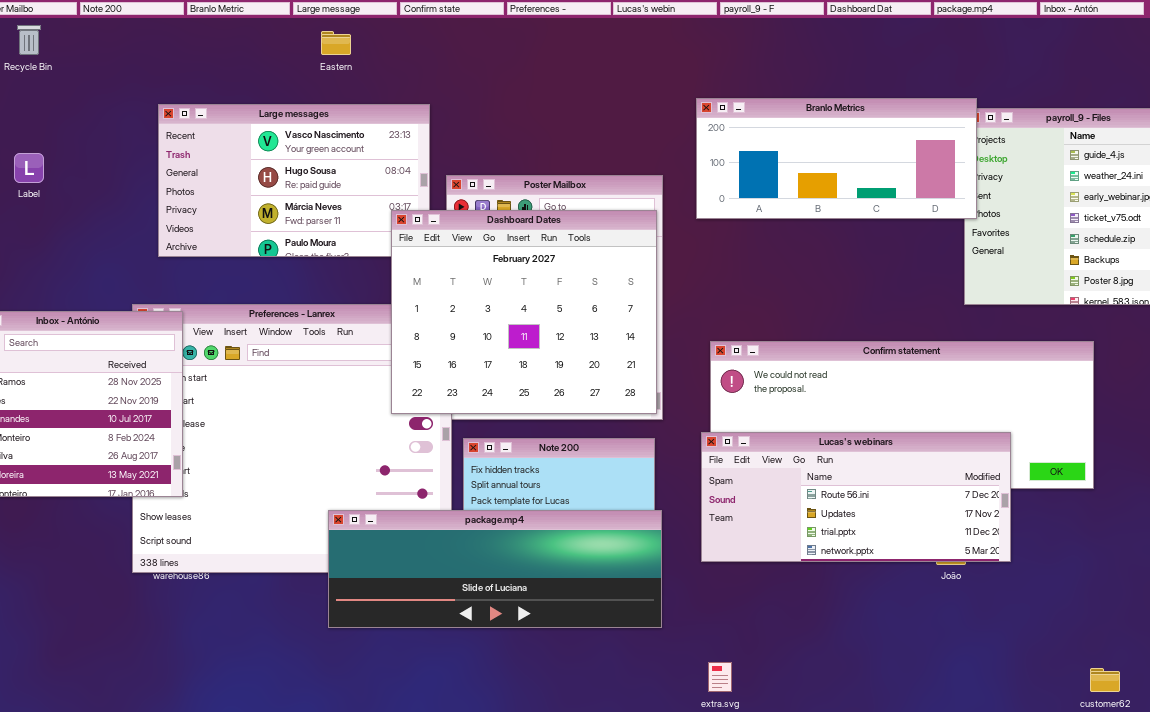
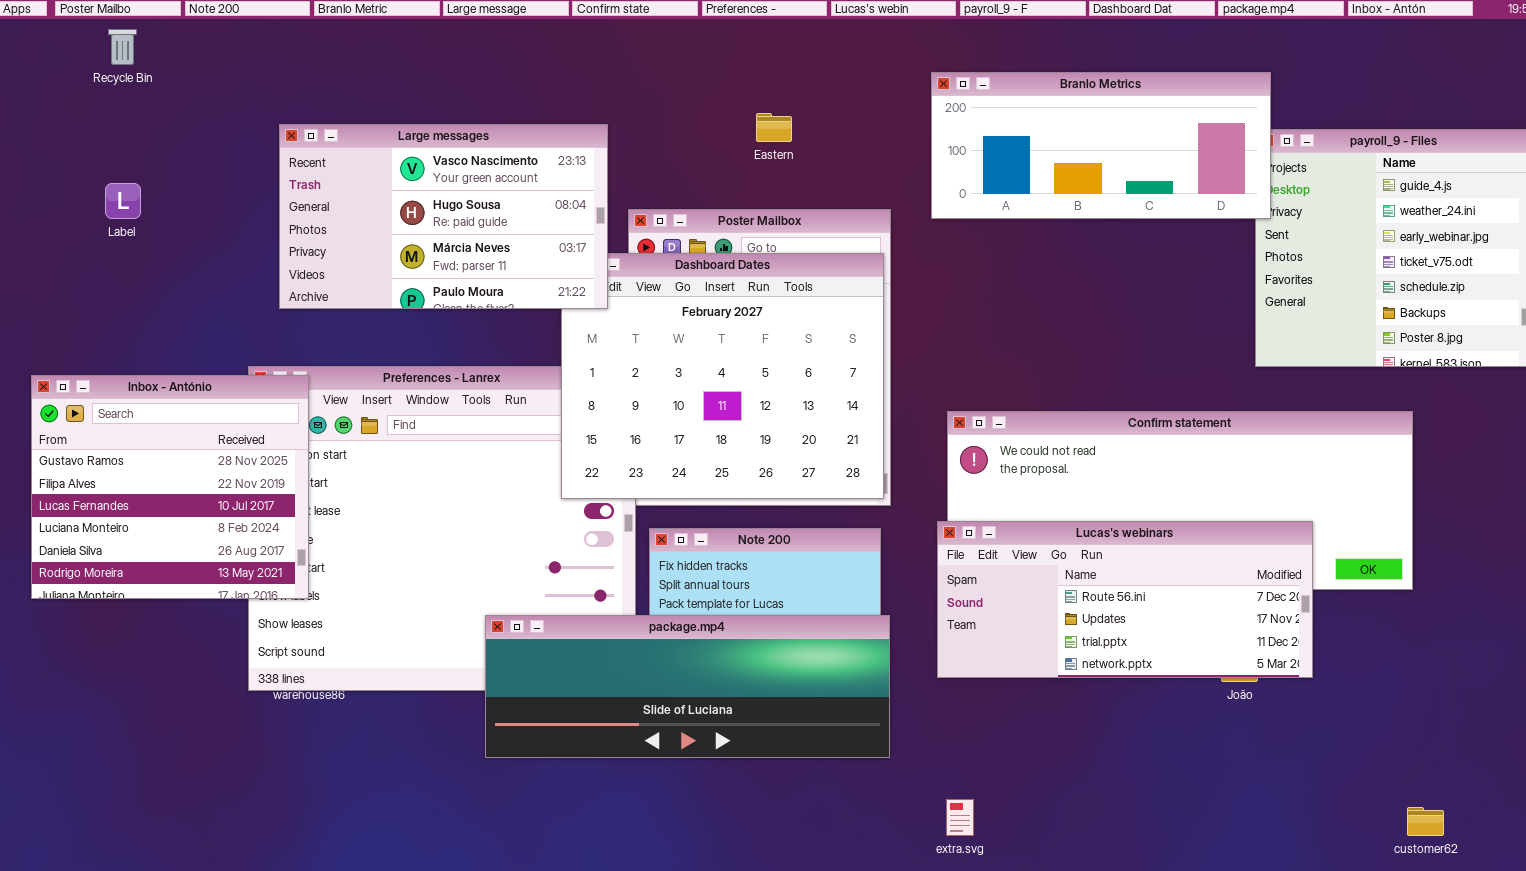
Eastern: [321,31,351,55] -> [756,113,792,142], moved
Branlo Metrics: [696,98,977,219] -> [931,72,1271,219], moved
Large messages: [158,104,430,257] -> [279,124,608,309], raised

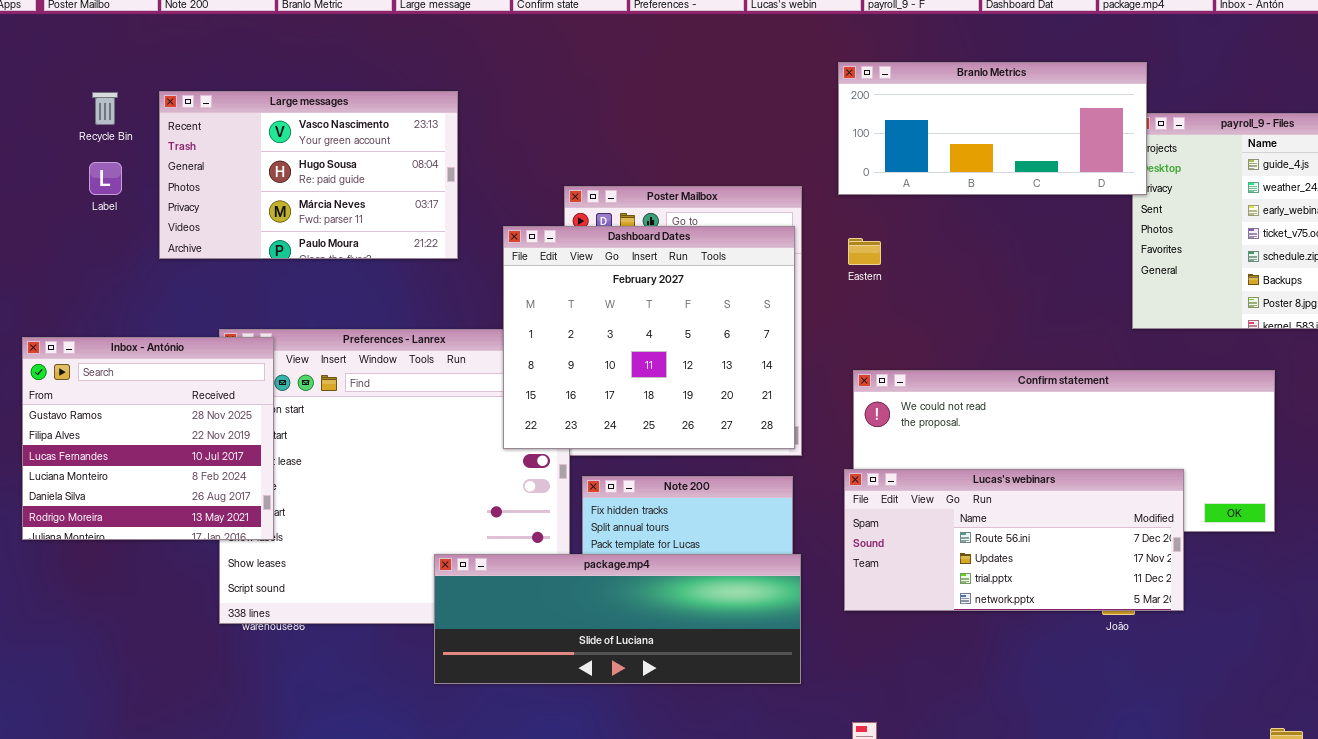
Recycle Bin: [108,29,137,65] -> [92,92,118,125], moved
Eastern: [756,113,792,142] -> [848,238,881,265], moved
Large messages: [279,124,608,309] -> [159,91,458,259], moved

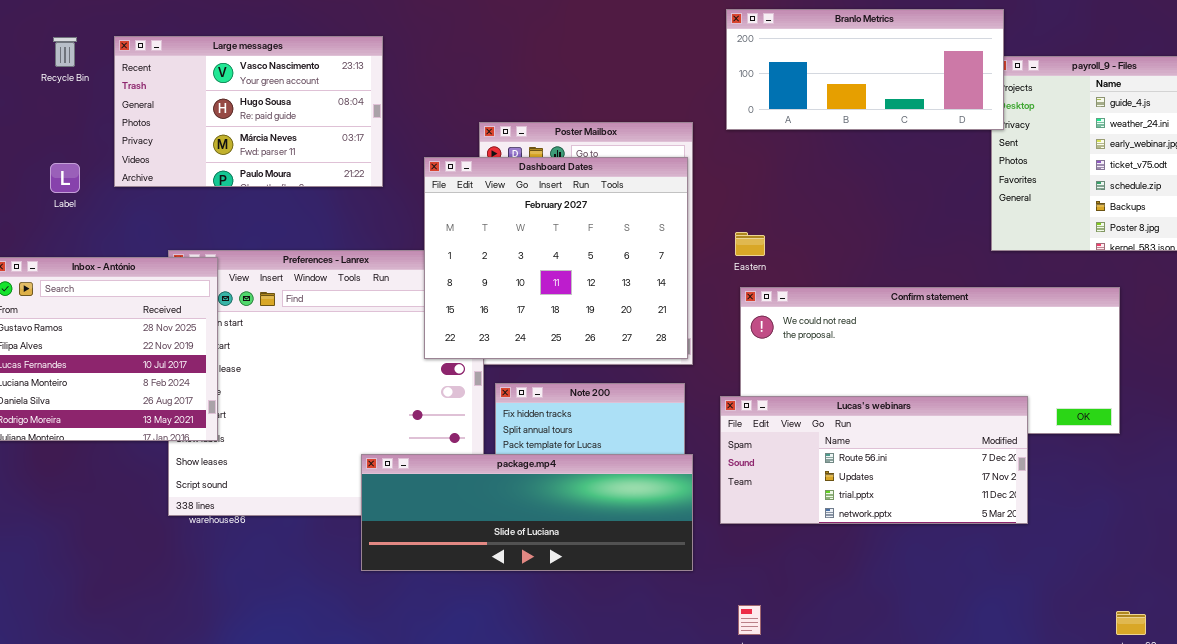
Label: [89,162,122,195] -> [50,163,80,193], moved
Eastern: [848,238,881,265] -> [735,232,765,256], moved
Lucas's webinars: [844,469,1184,611] -> [720,396,1028,524], moved

